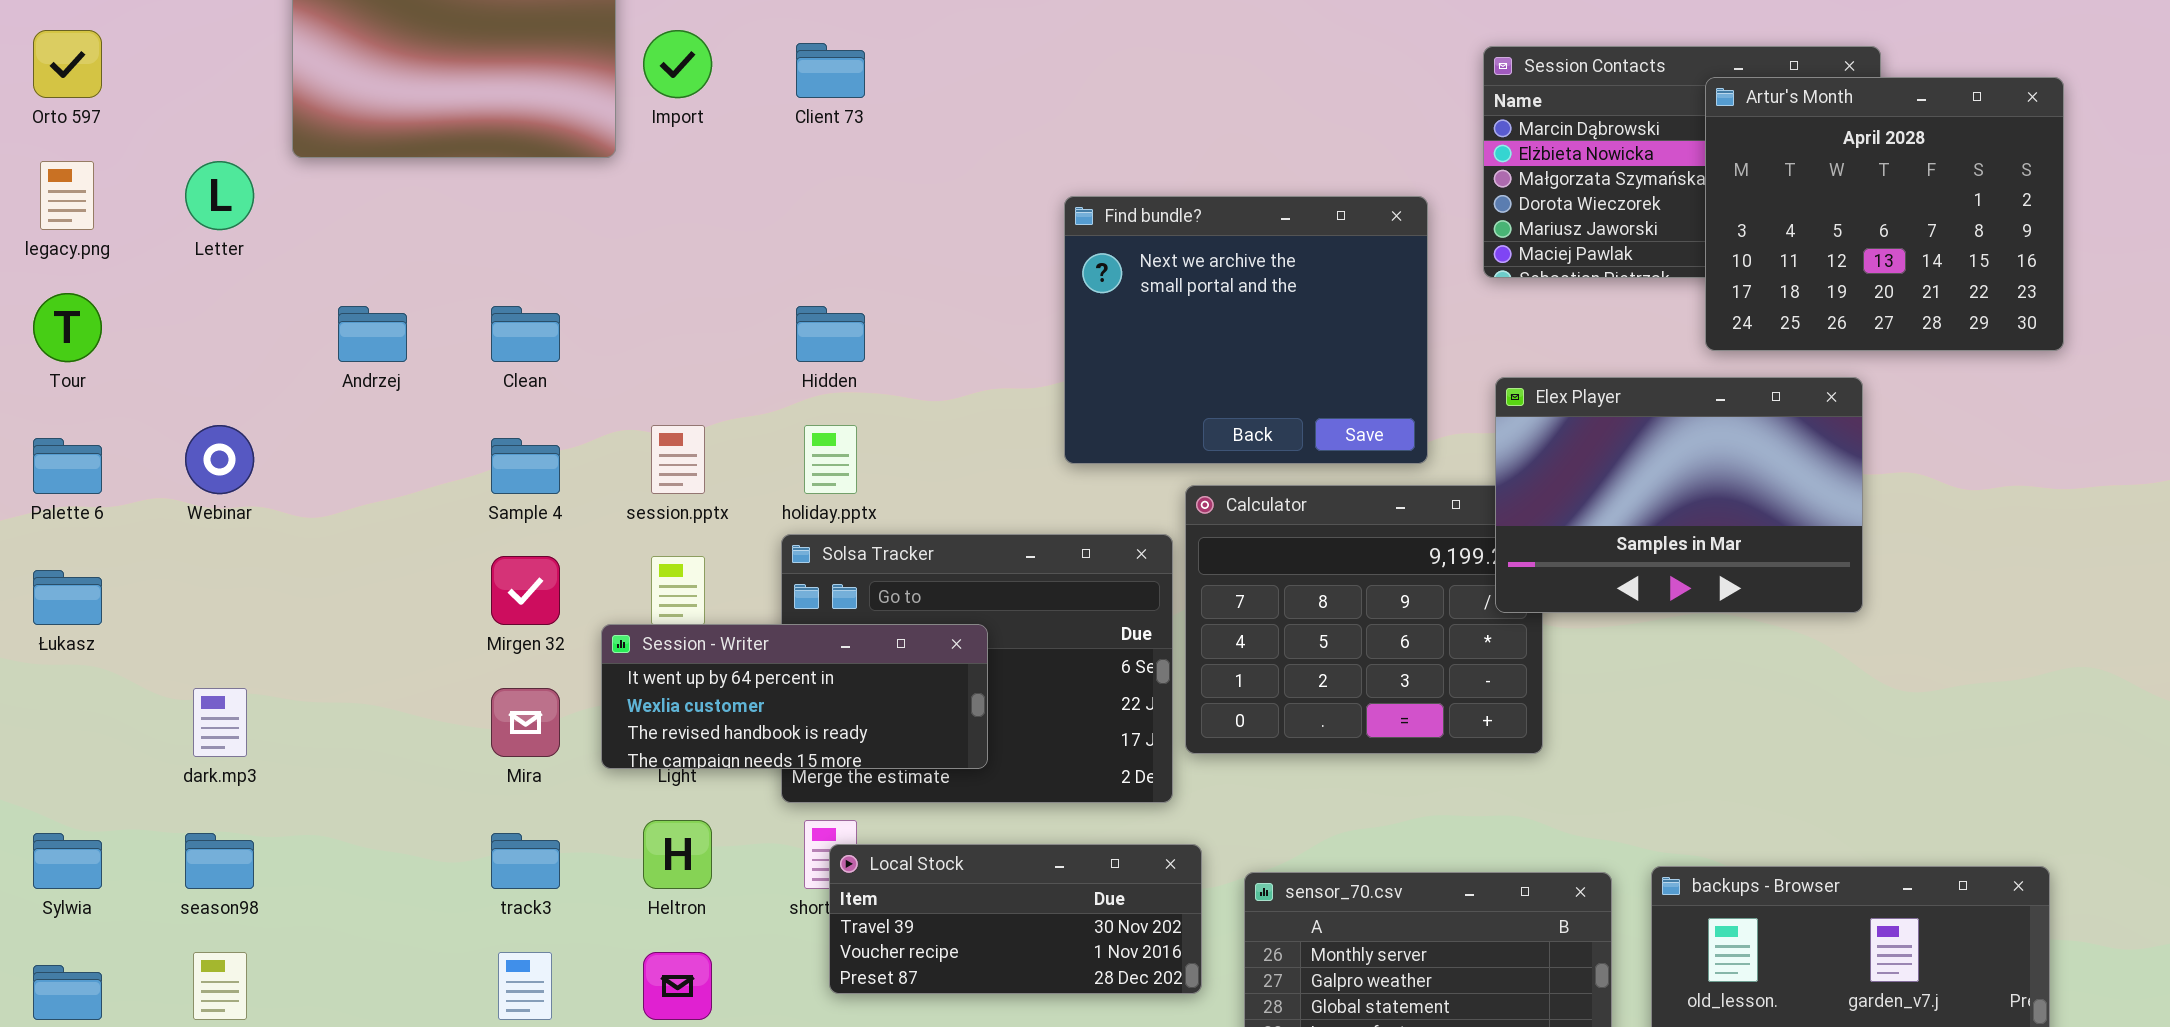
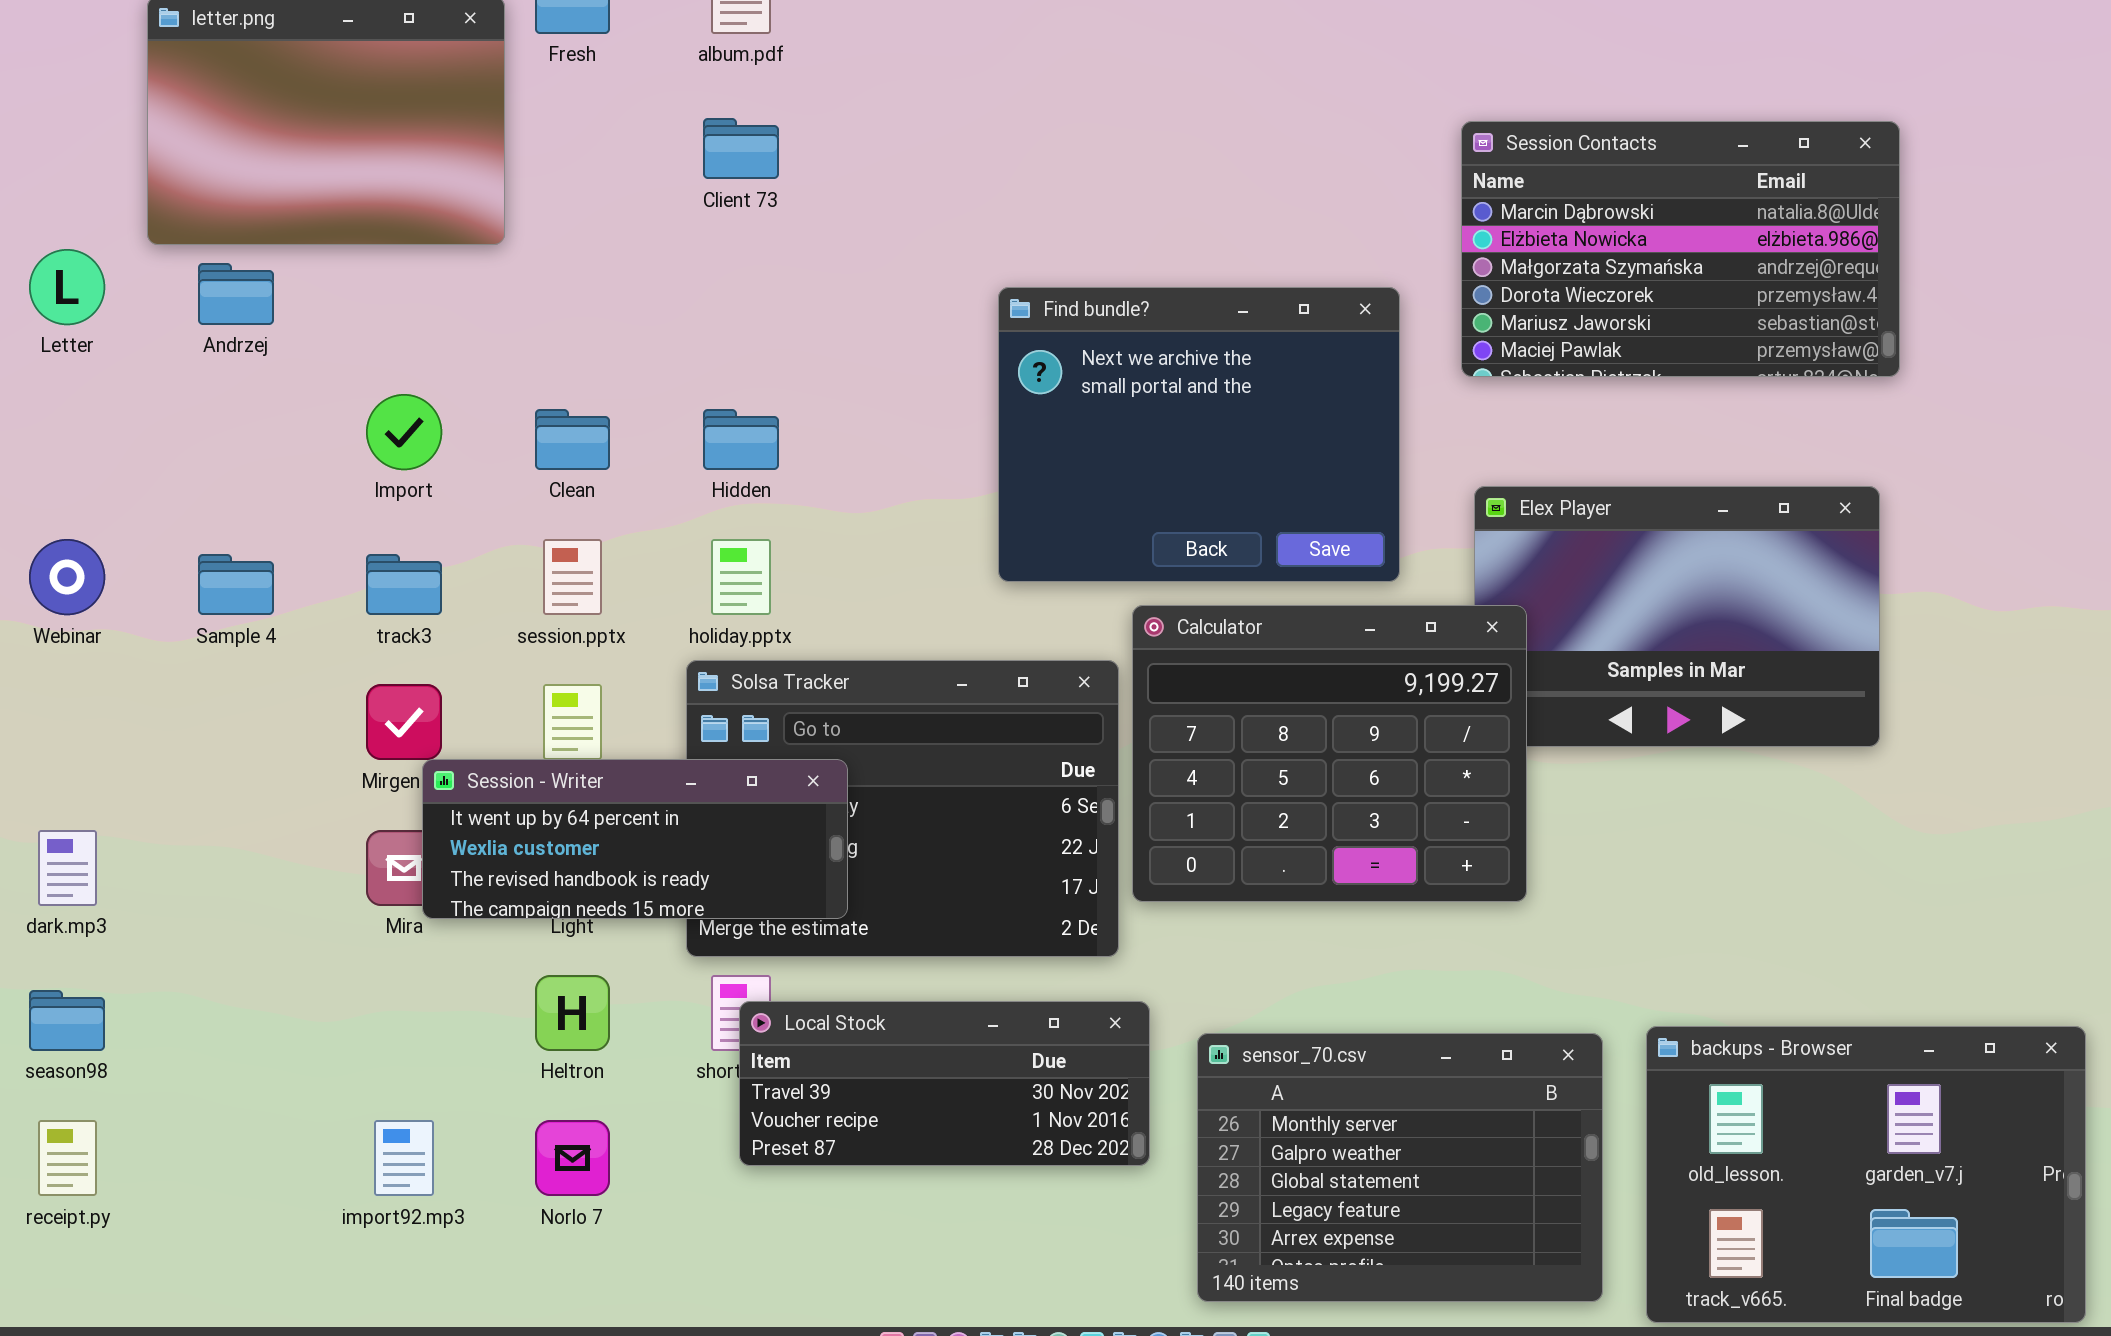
Import: [643,30,712,98] -> [366,394,442,470], moved
Artur's Month: [1705,77,2064,351] -> none, closed
Andrzej: [338,306,407,362] -> [198,263,274,325], moved
Clean: [491,306,560,362] -> [535,409,610,470], moved
Sample 4: [491,438,560,494] -> [198,554,274,615], moved
Calculator: [1185,485,1543,754] -> [1132,605,1527,902], raised
Session - Writer: [601,624,988,769] -> [422,759,848,919], moved
track3: [491,833,560,889] -> [366,554,442,615], moved

